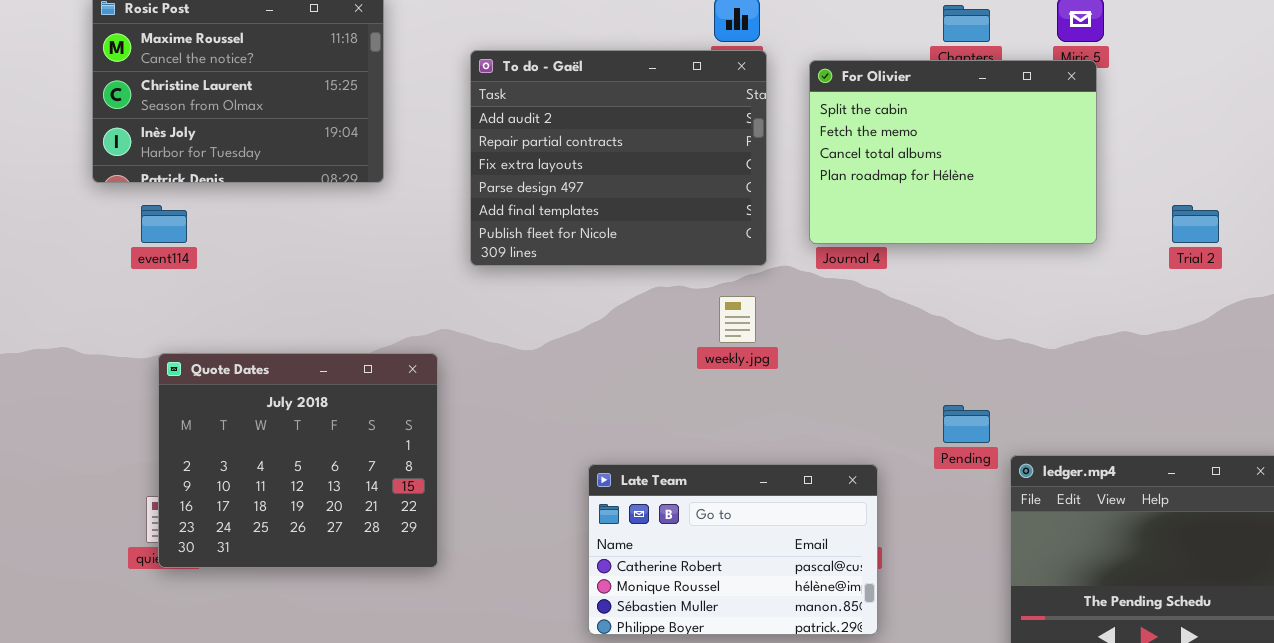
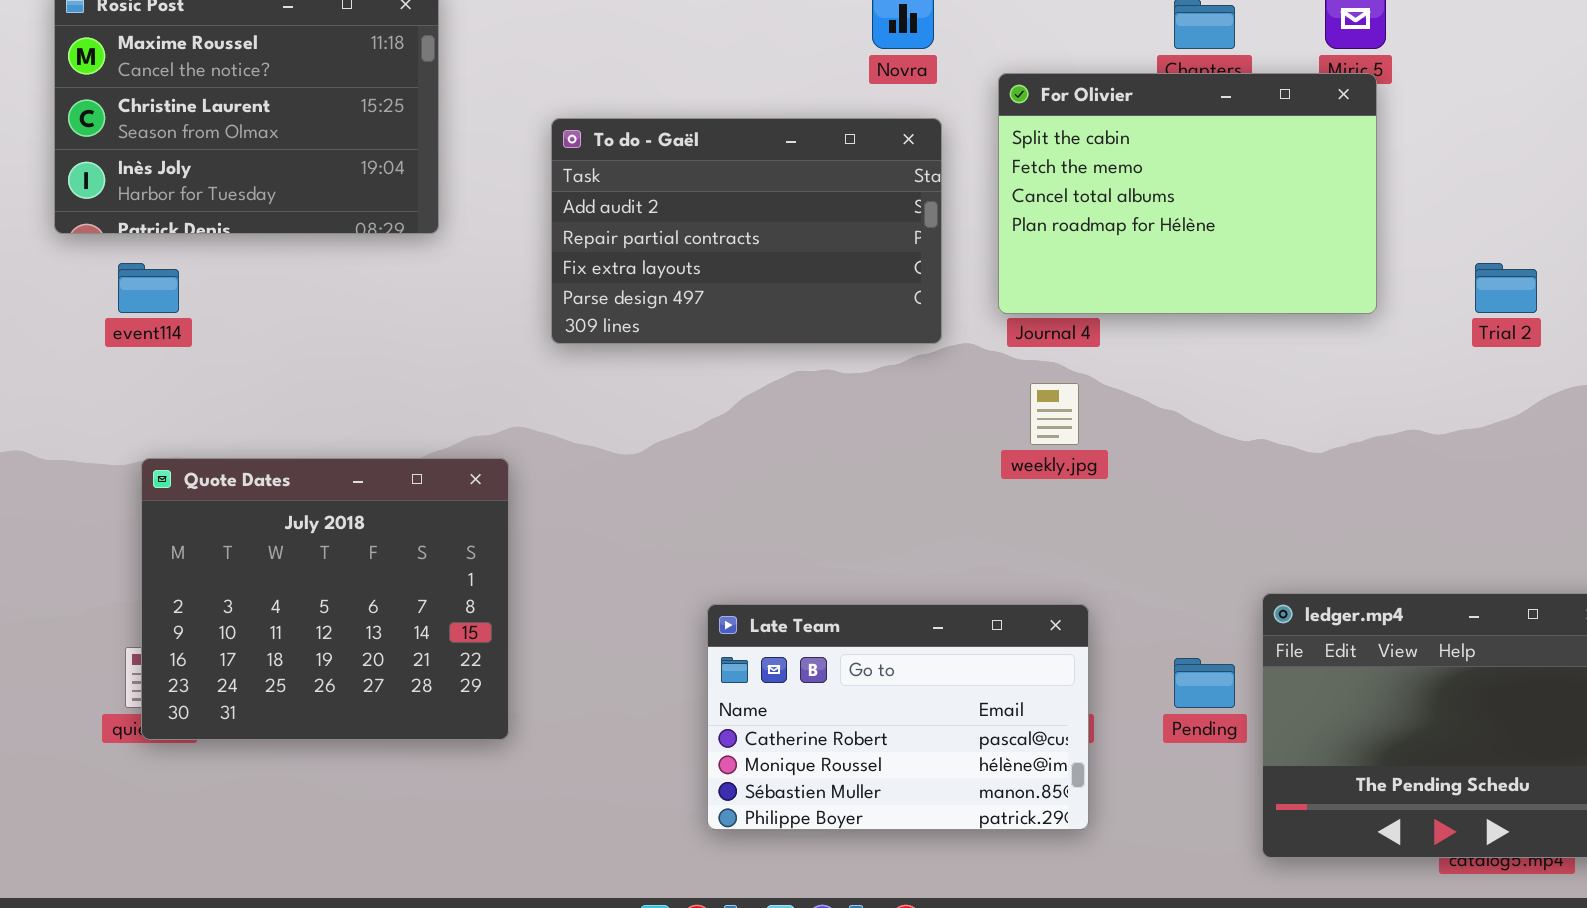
To do - Gaël: [470,50,767,266] -> [551,118,942,344], resized
weekly.jpg: [719,296,756,343] -> [1030,383,1079,445], moved
Pending: [943,405,990,443] -> [1174,658,1235,708], moved

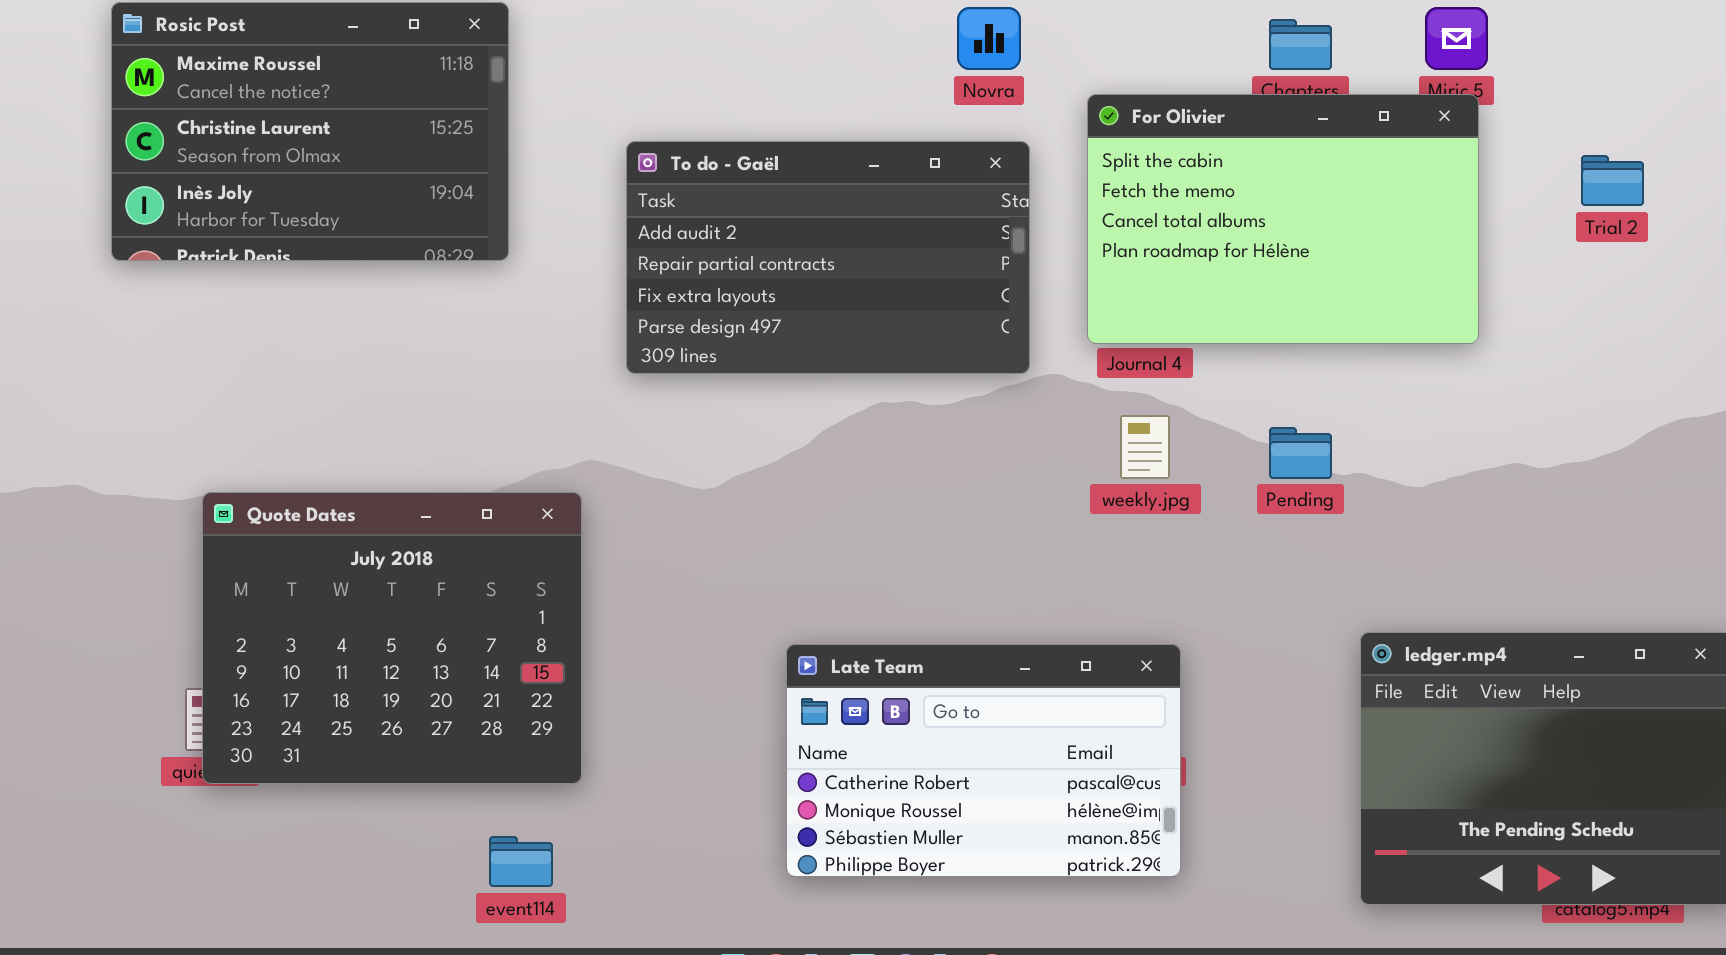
event114: [118,263,179,313] -> [489,836,553,887], moved
Trial 2: [1475,263,1537,313] -> [1581,155,1644,206], moved
Pending: [1174,658,1235,708] -> [1269,427,1332,479], moved

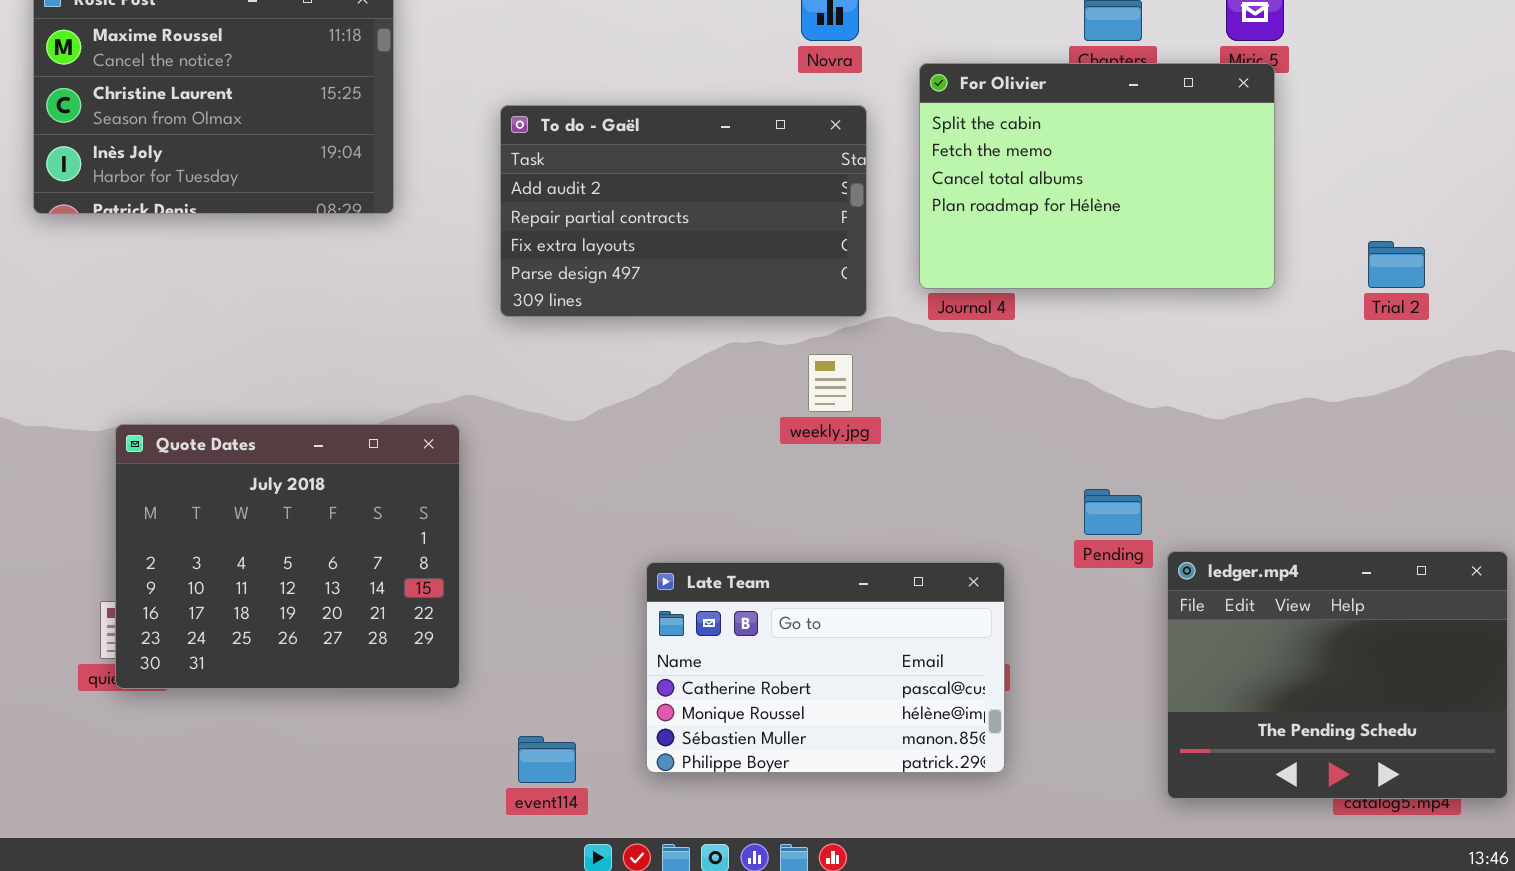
Trial 2: [1581,155,1644,206] -> [1368,241,1425,288], moved
weekly.jpg: [1120,415,1170,479] -> [808,354,853,412], moved
Pending: [1269,427,1332,479] -> [1084,489,1142,535], moved
event114: [489,836,553,887] -> [518,736,576,783], moved

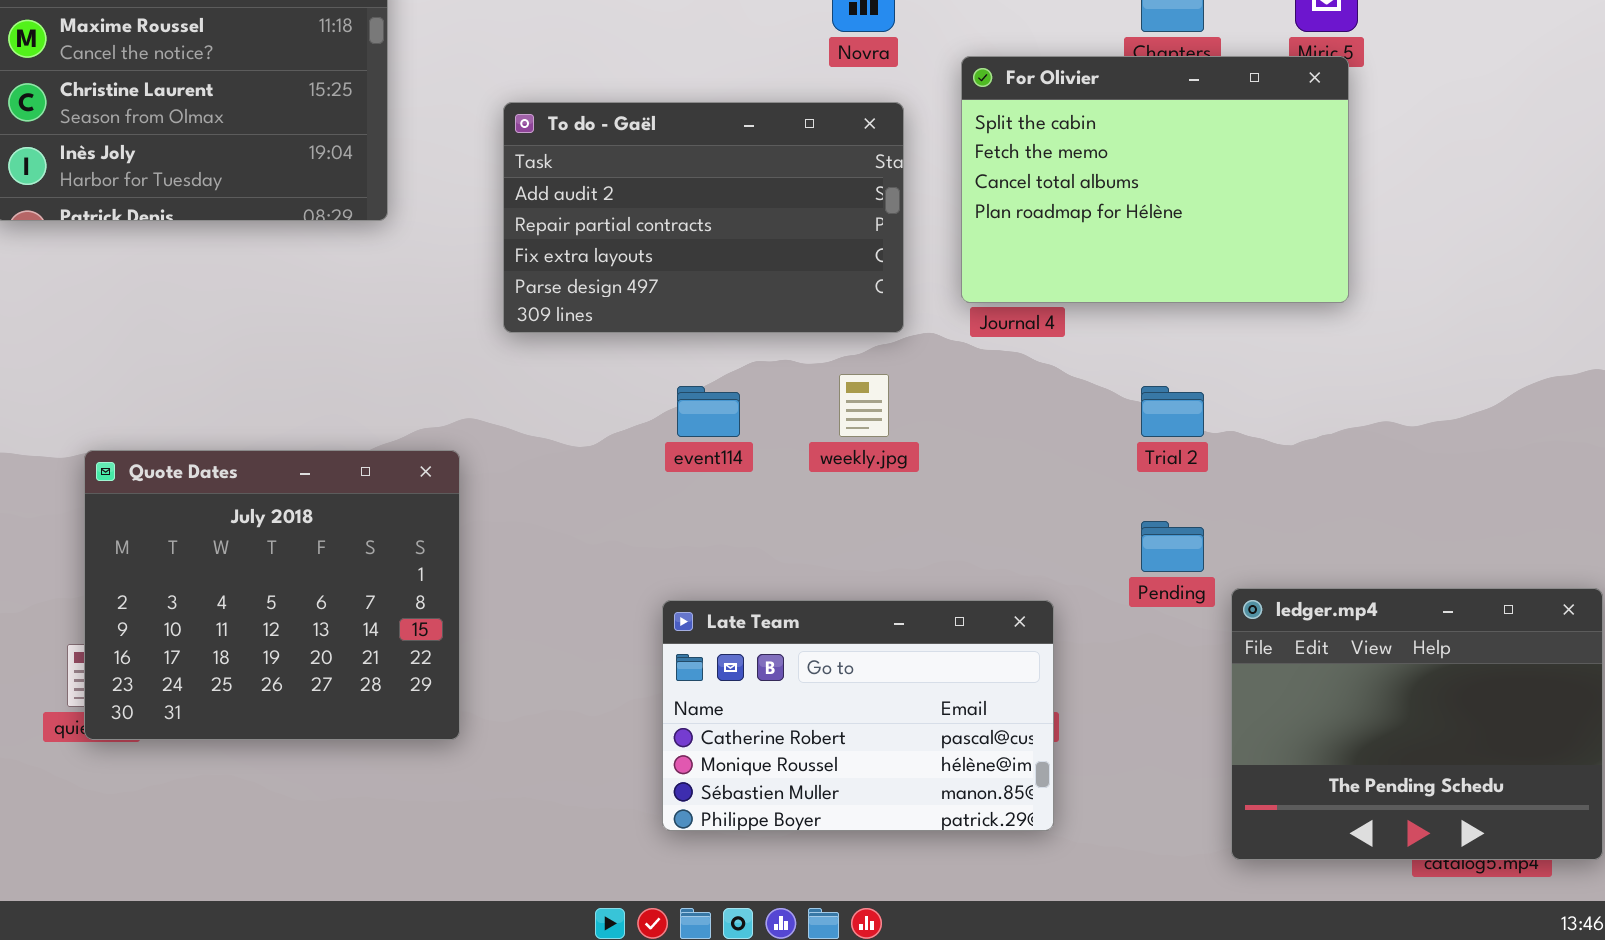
Trial 2: [1368,241,1425,288] -> [1141,386,1204,437], moved
event114: [518,736,576,783] -> [677,386,740,437], moved

